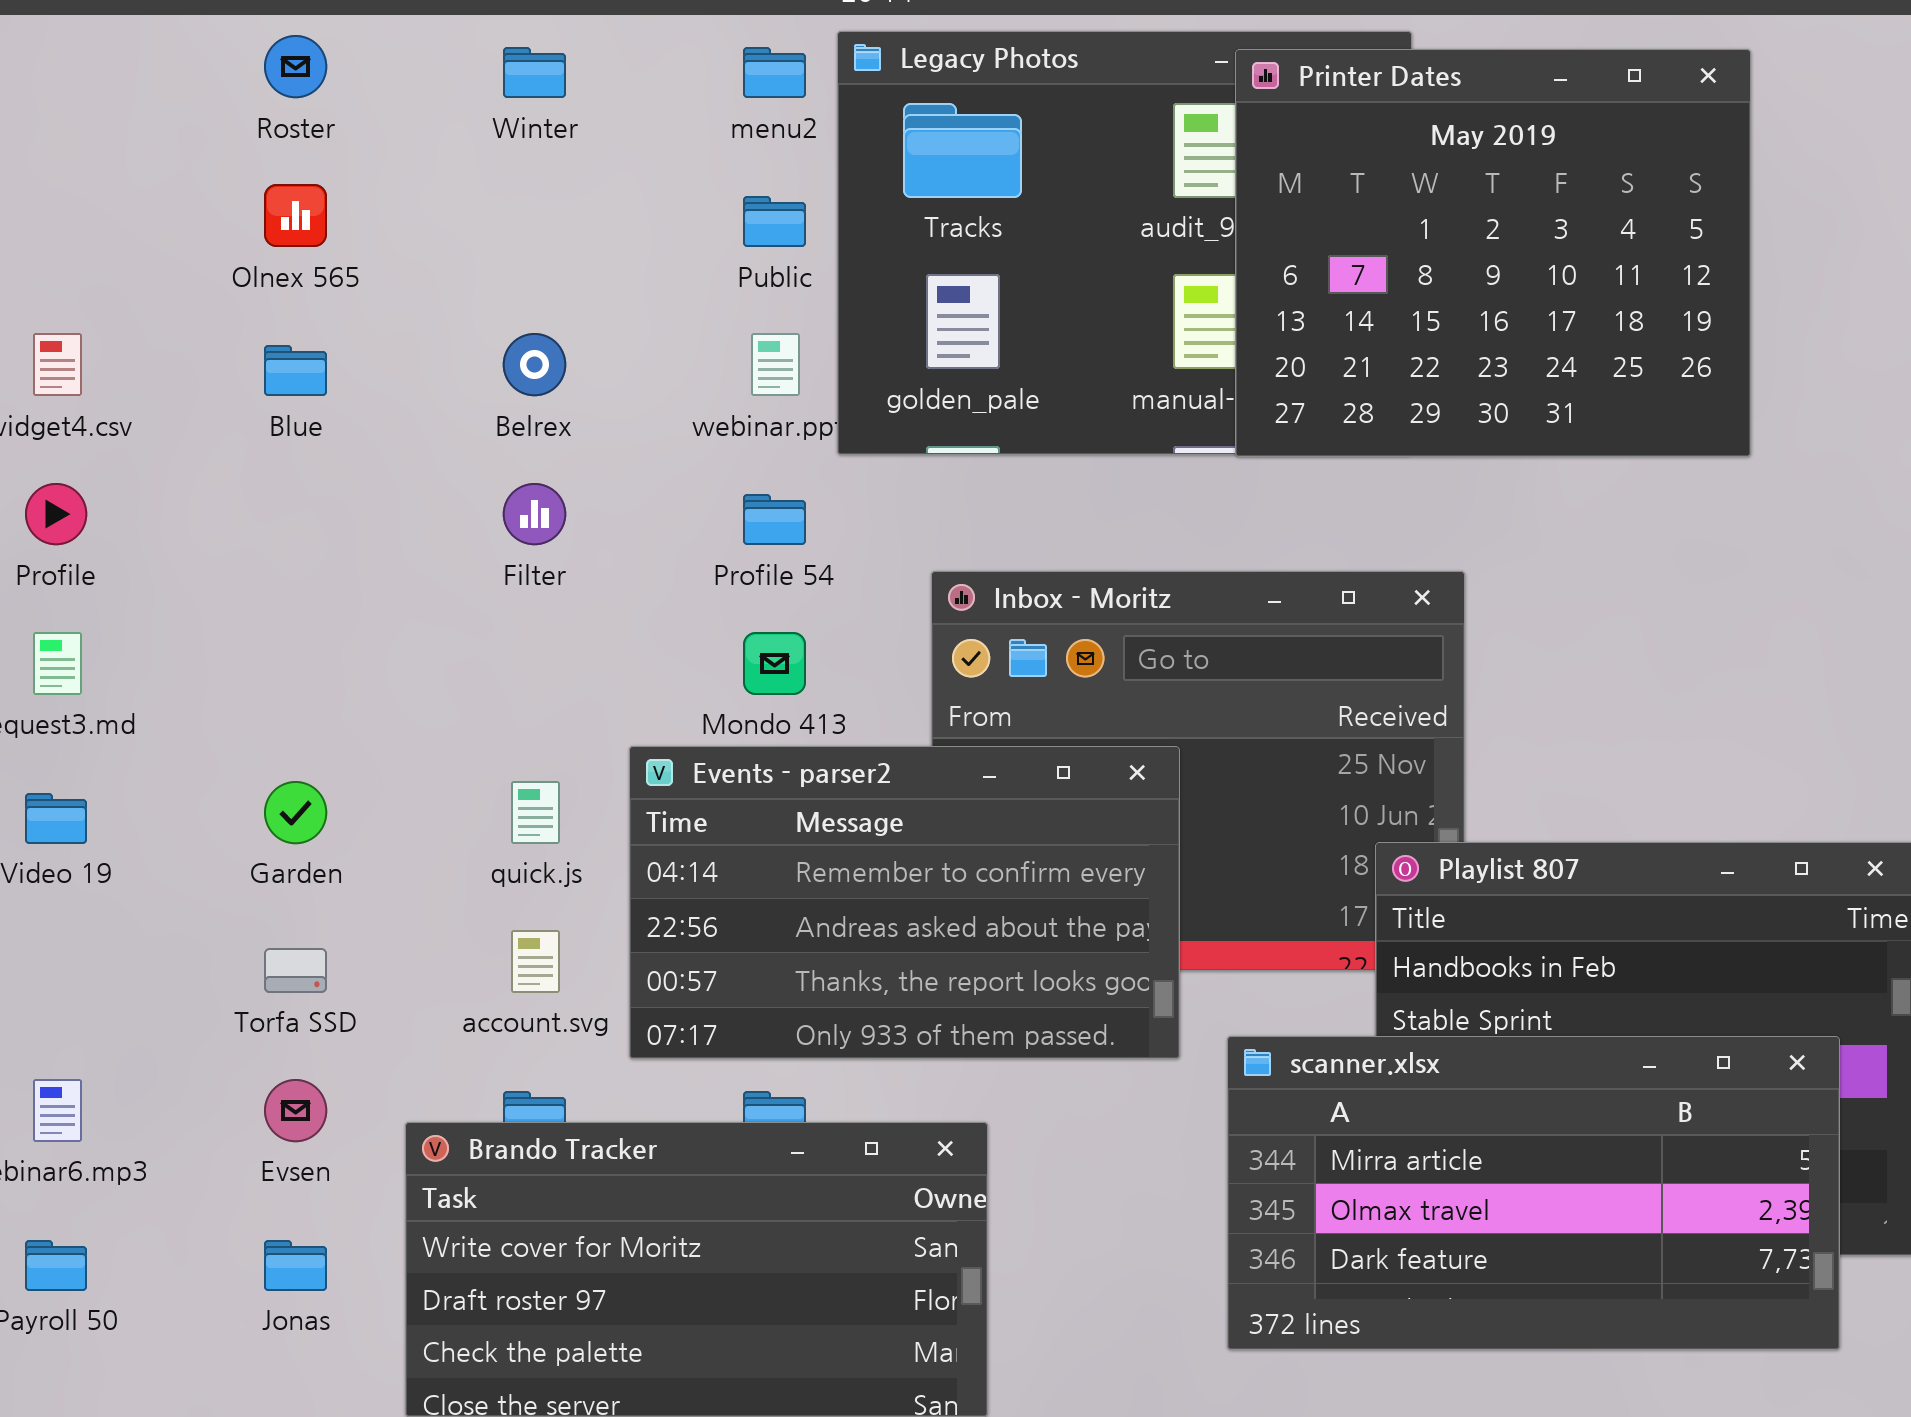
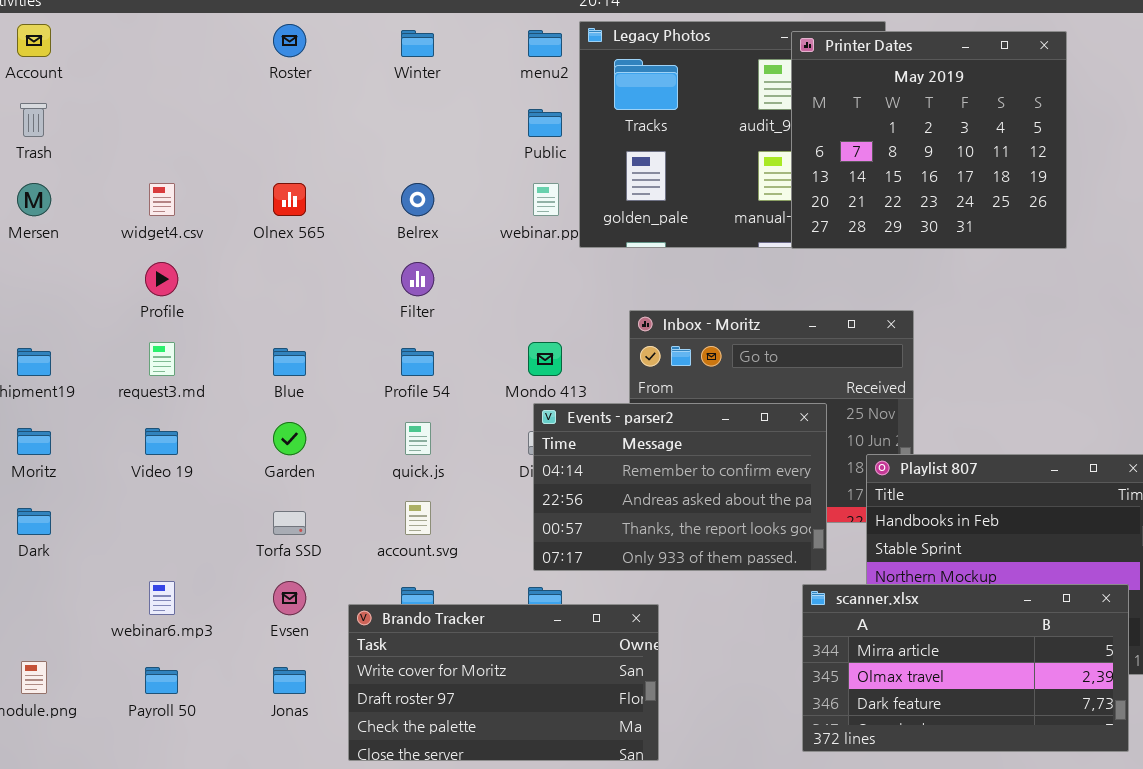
Olnex 565: [264,184,327,247] -> [273,183,306,216], moved
Blue: [264,345,327,396] -> [273,348,306,376], moved
Profile 54: [743,494,806,545] -> [401,348,434,376], moved
Events - parser2: [629,746,1180,1059] -> [533,403,827,571], moved
scanner.xlsx: [1227,1036,1840,1350] -> [802,584,1129,752], moved

